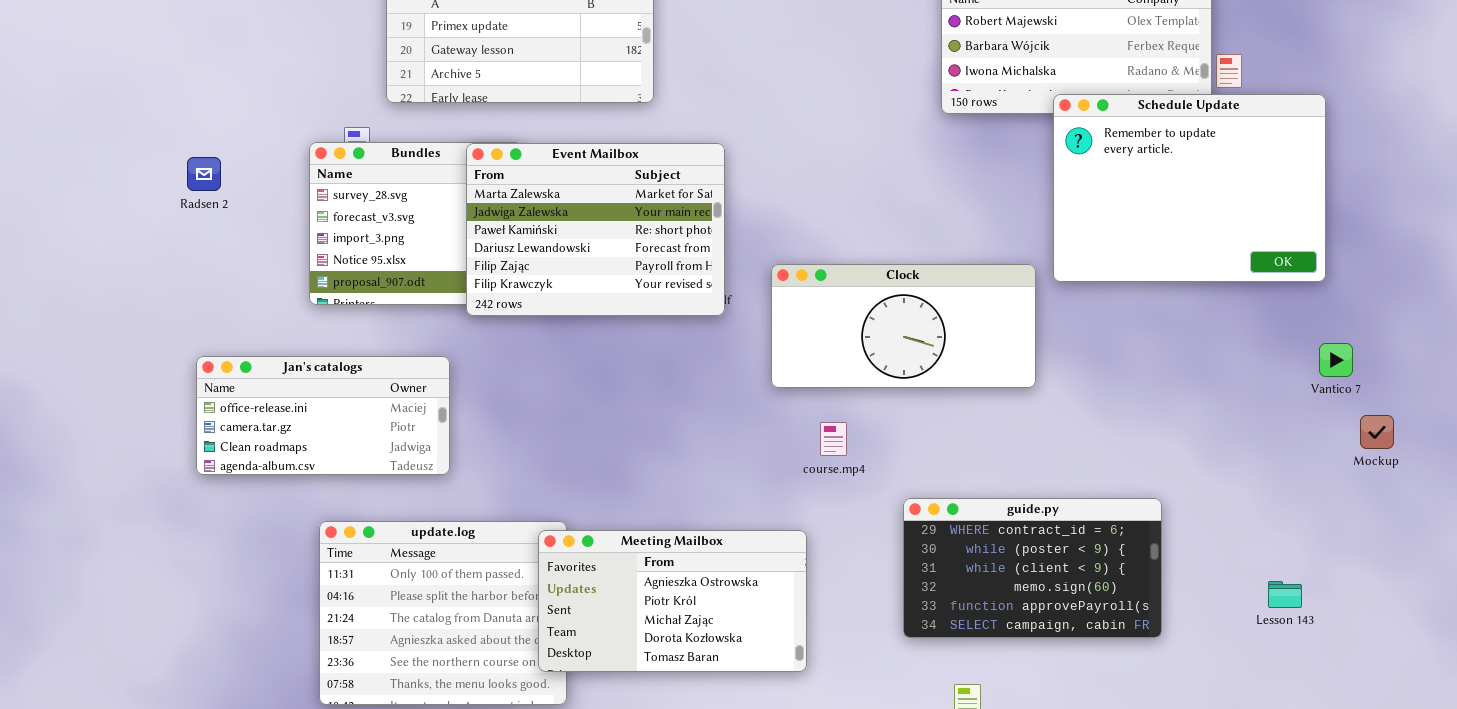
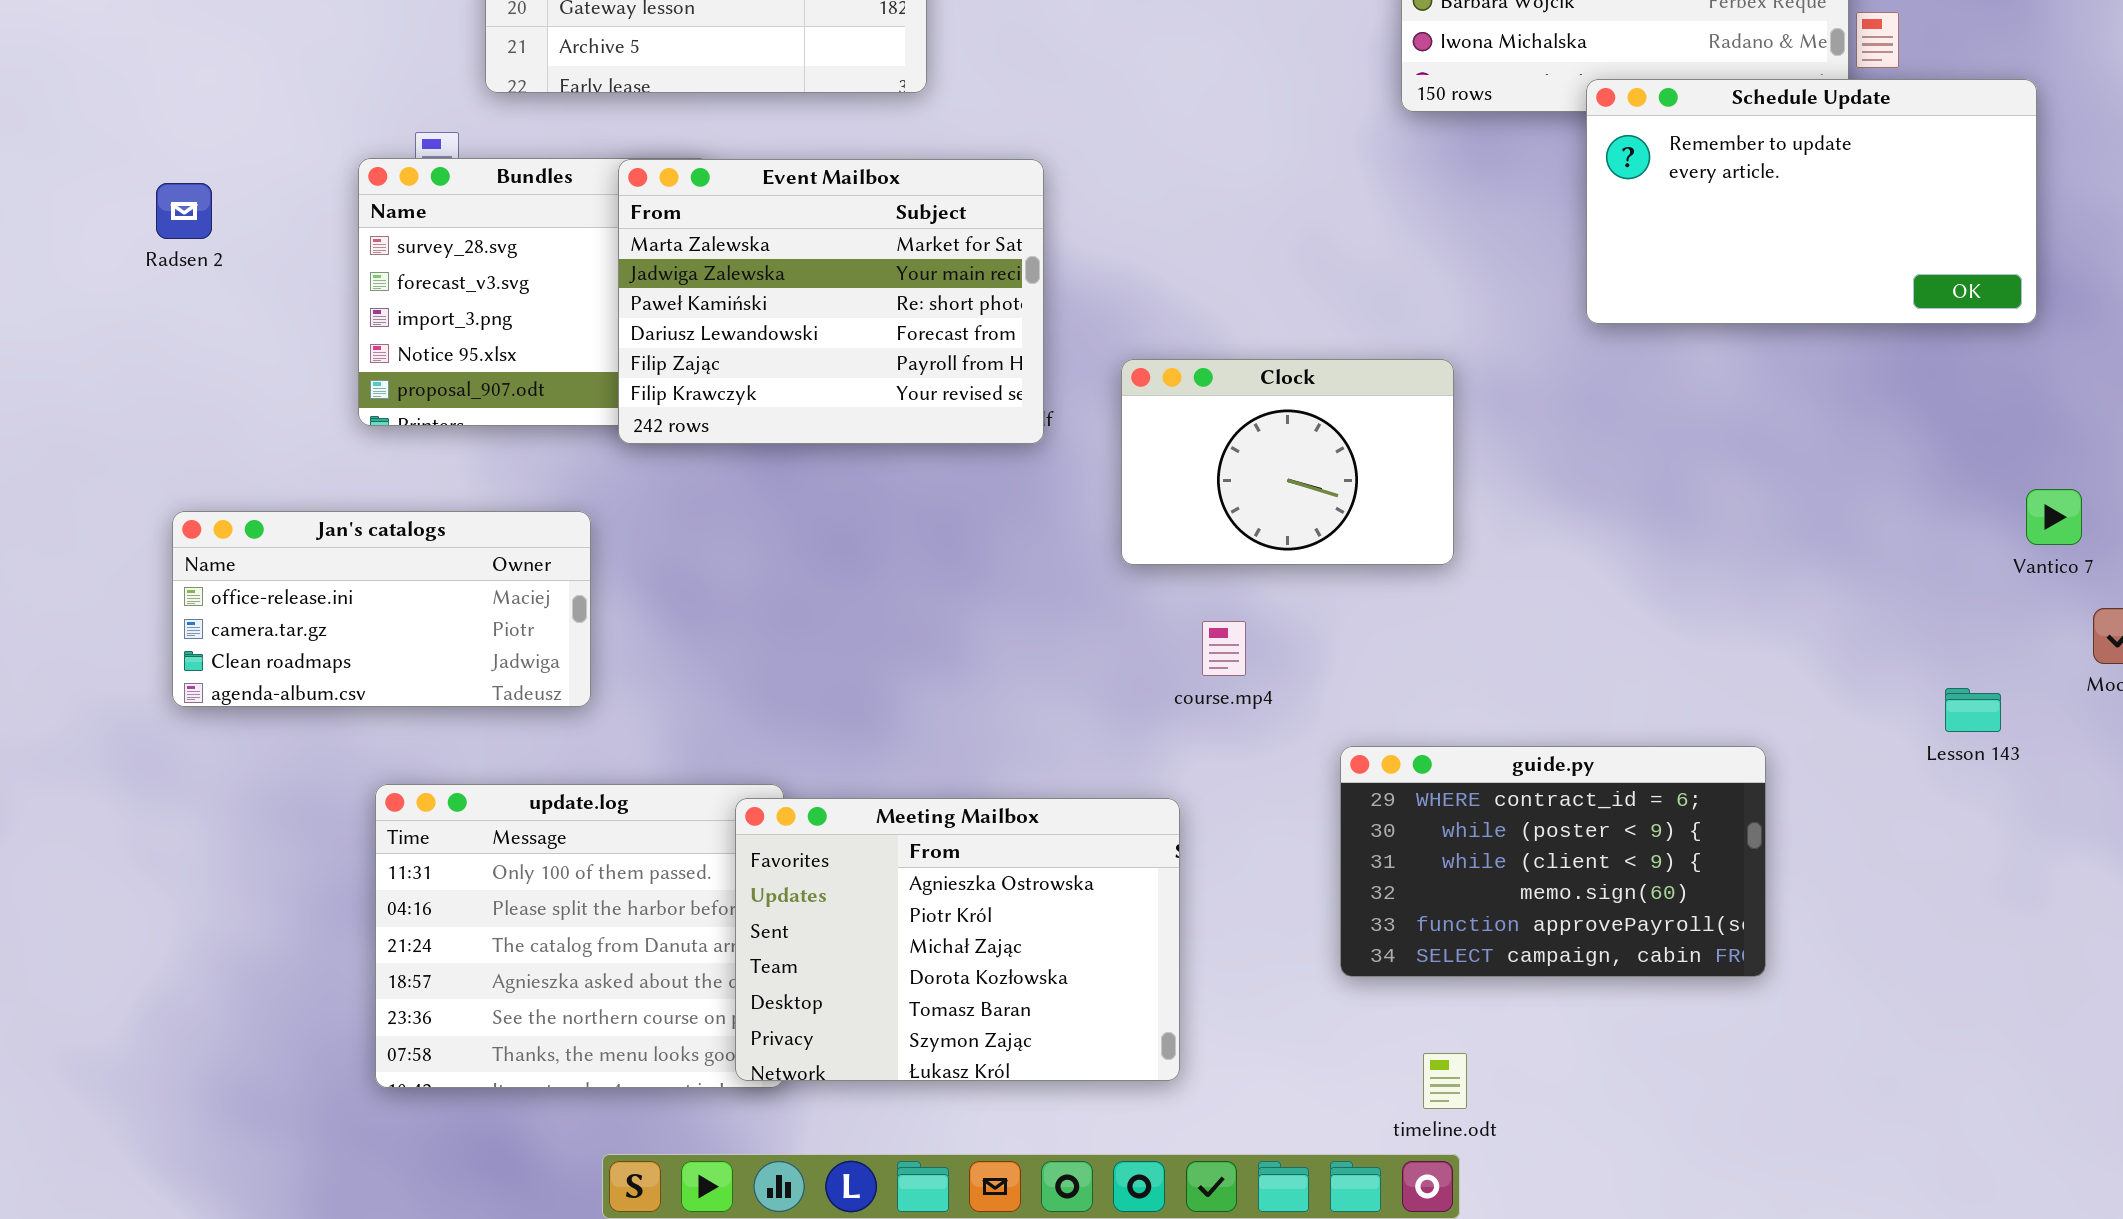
Schedule Update: [1053,94,1326,282] -> [1586,79,2037,324], resized
Clock: [771,264,1036,388] -> [1121,359,1454,565], resized
Meeting Mailbox: [538,530,807,672] -> [735,798,1180,1081], resized
Lesson 143: [1268,581,1302,608] -> [1945,688,2001,732], moved

